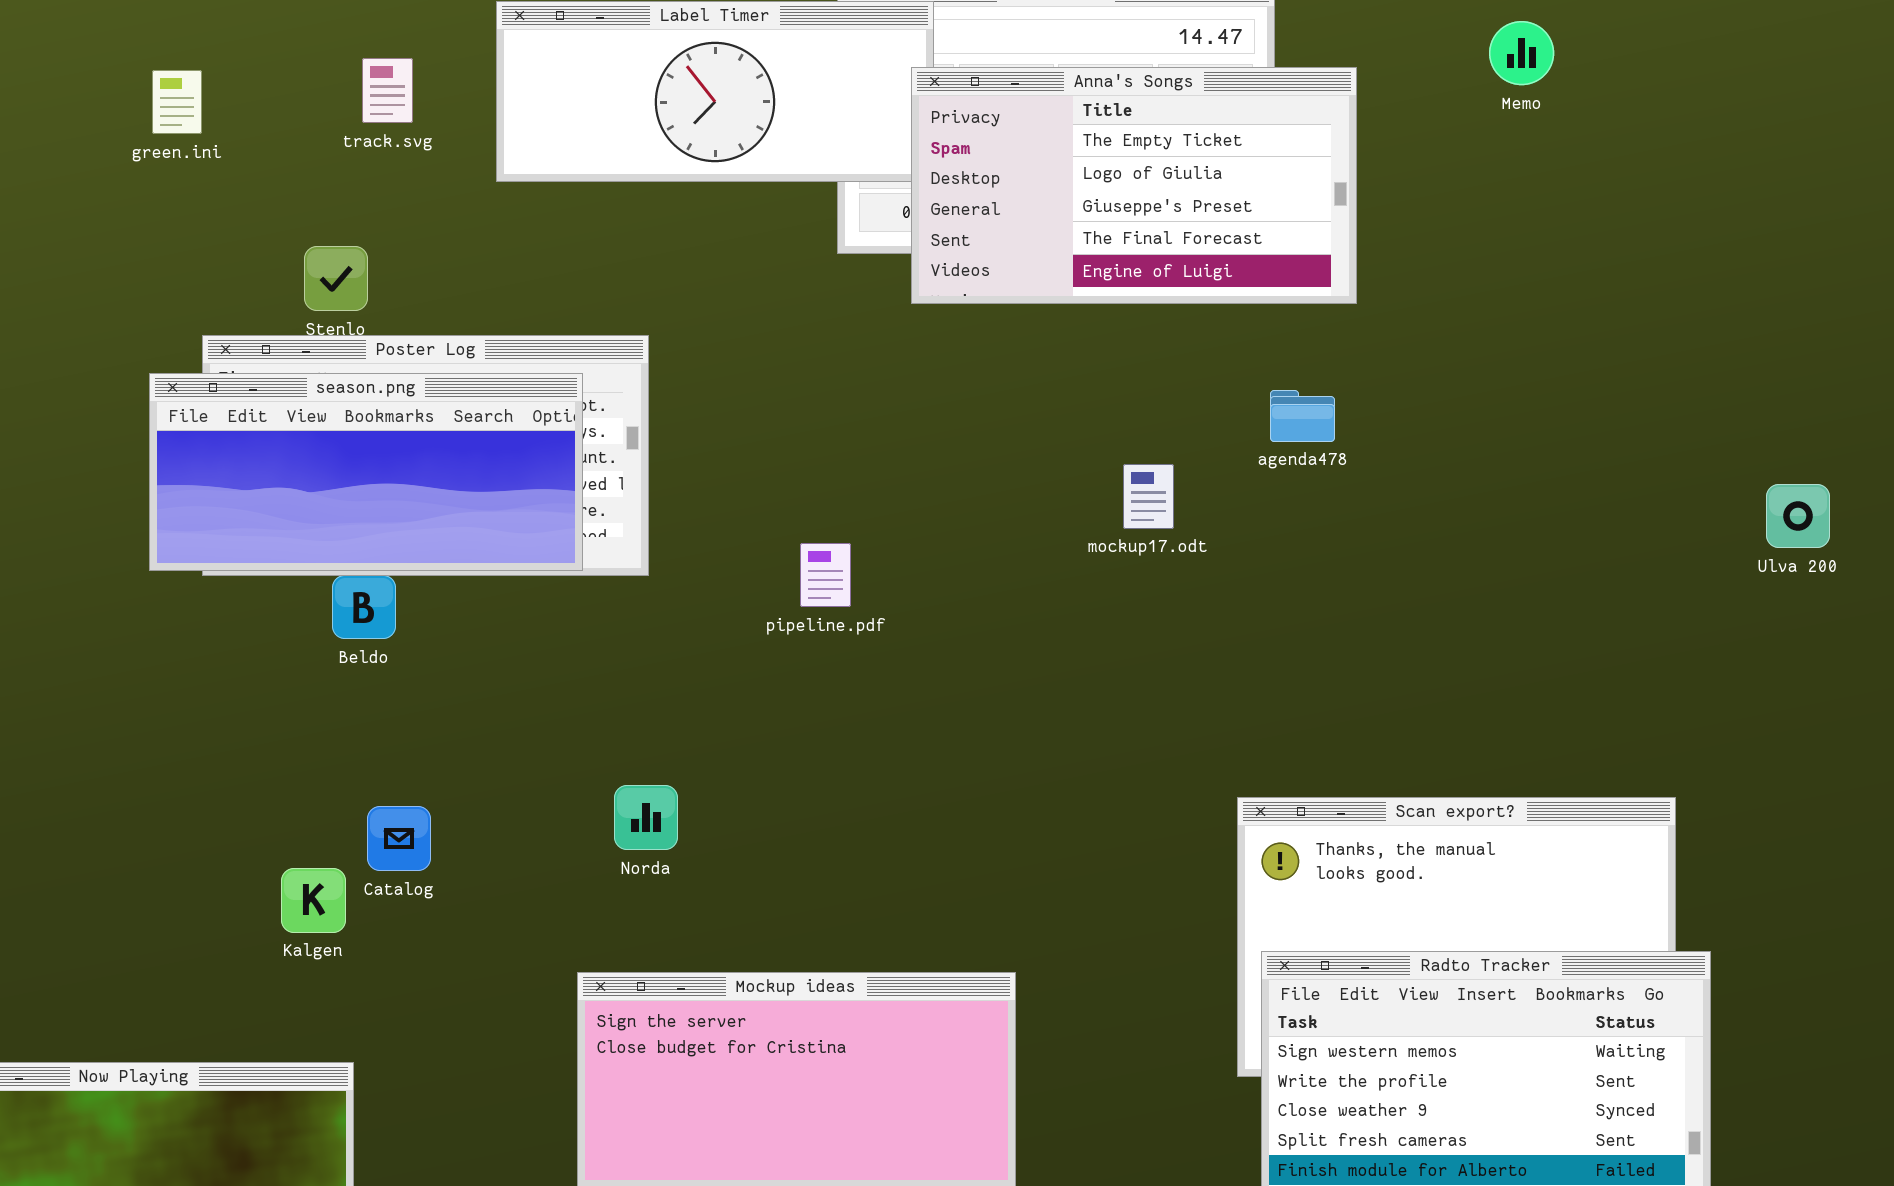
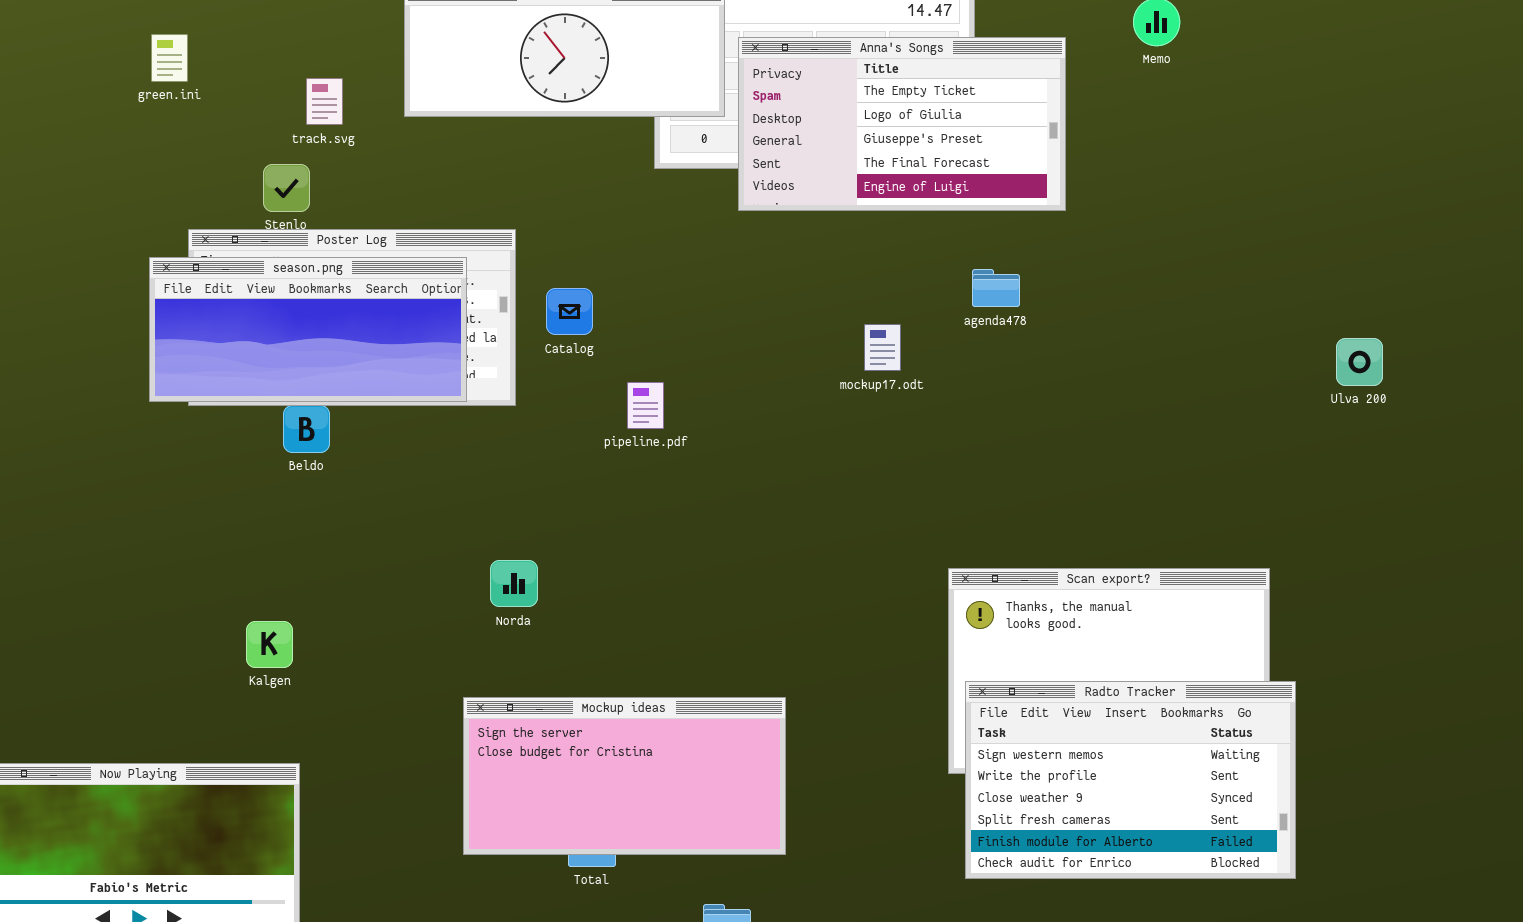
track.svg: [362,58,413,123] -> [306,78,343,125], moved
Anna's Songs: [911,67,1357,304] -> [738,37,1066,211], moved
Catalog: [367,806,431,871] -> [546,288,593,335], moved

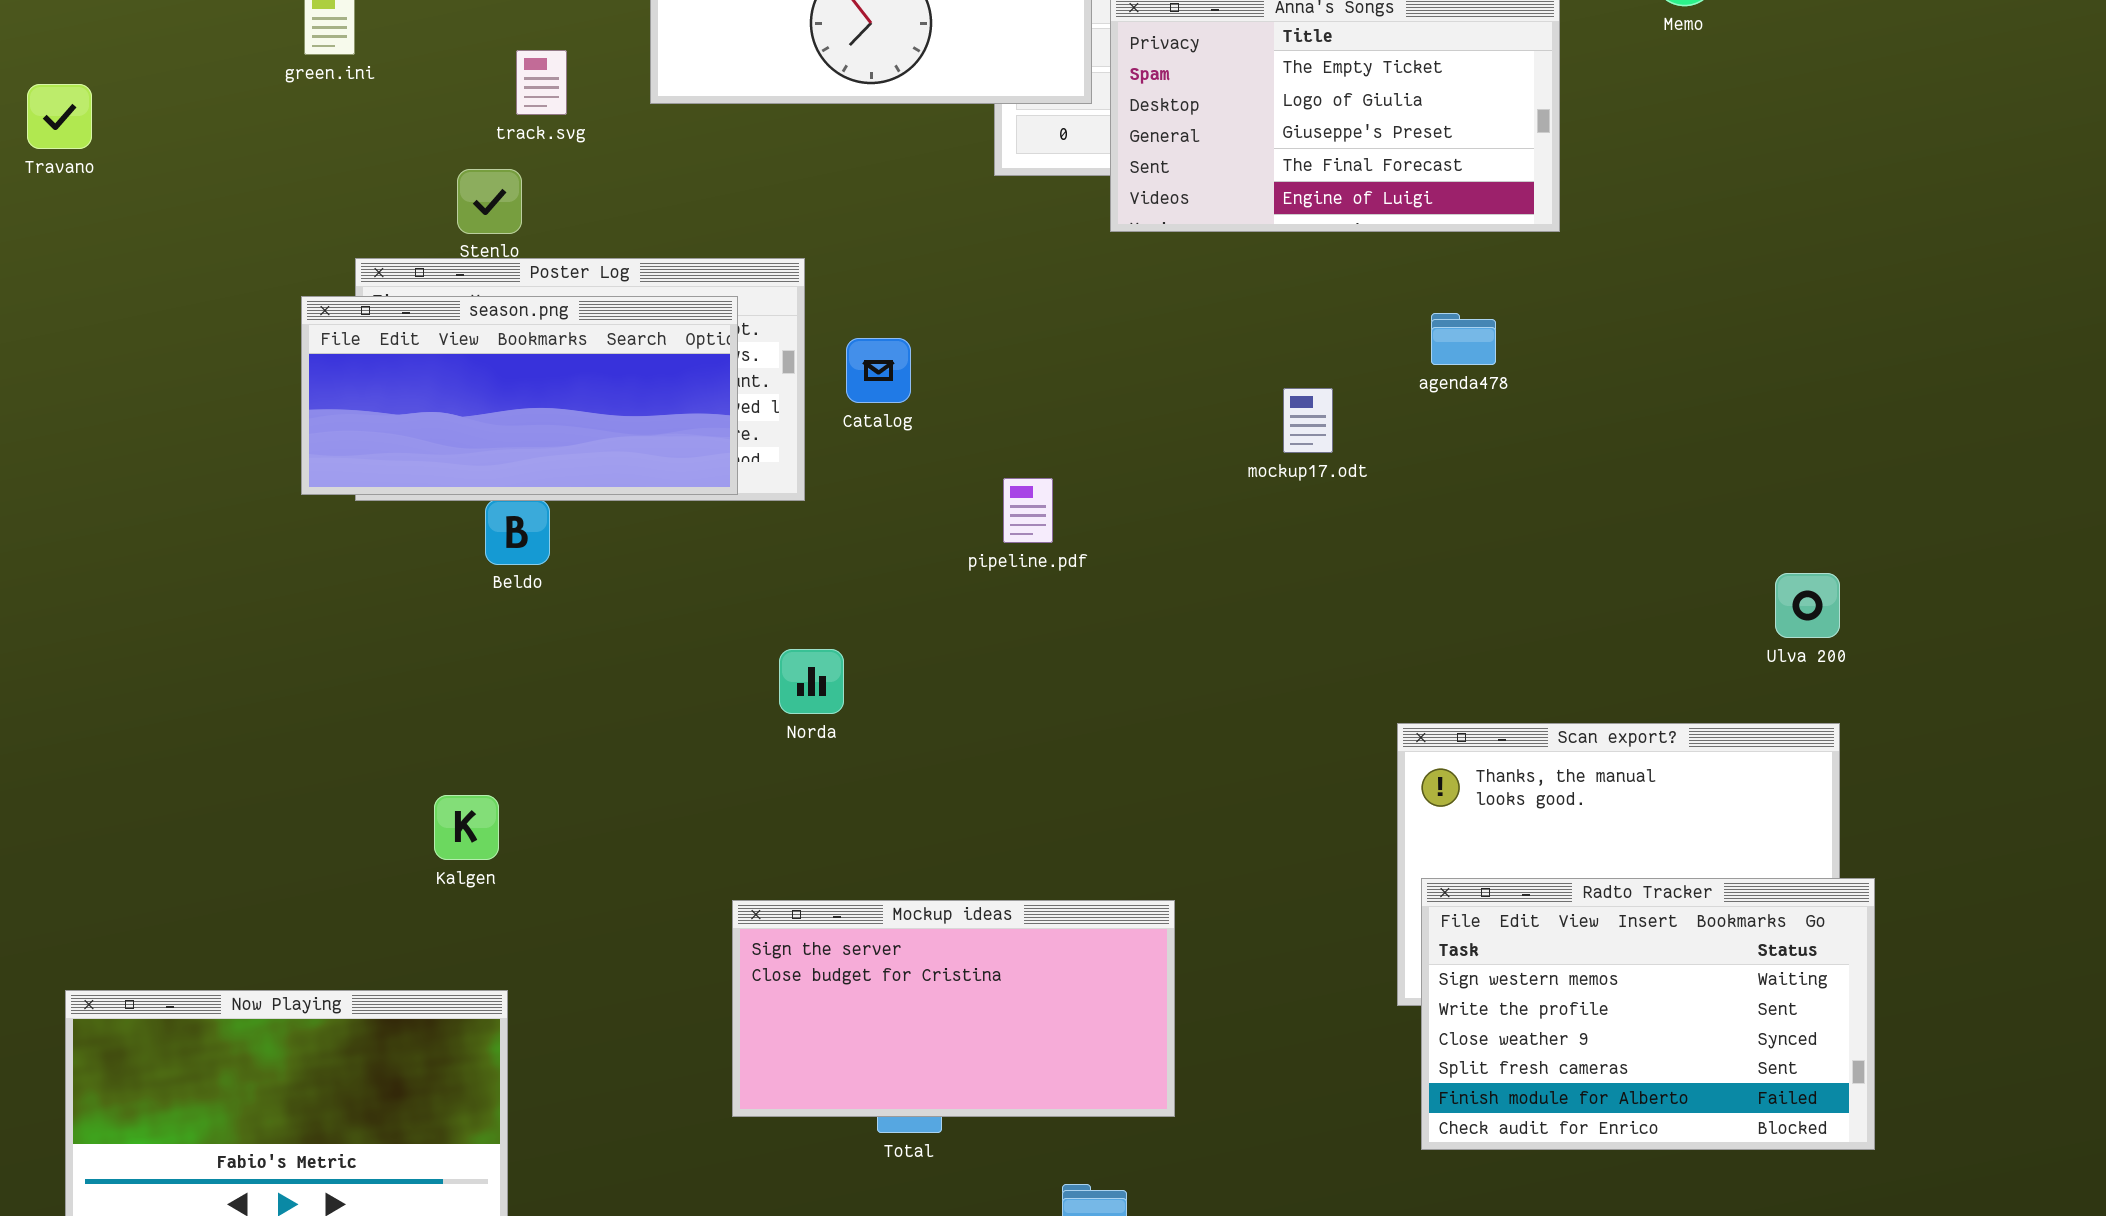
Ulva 200: [1336,338,1383,386] -> [1775,573,1840,638], moved
pipeline.pdf: [627,382,664,429] -> [1003,478,1053,543], moved
Norda: [490,560,538,607] -> [779,649,844,714], moved

